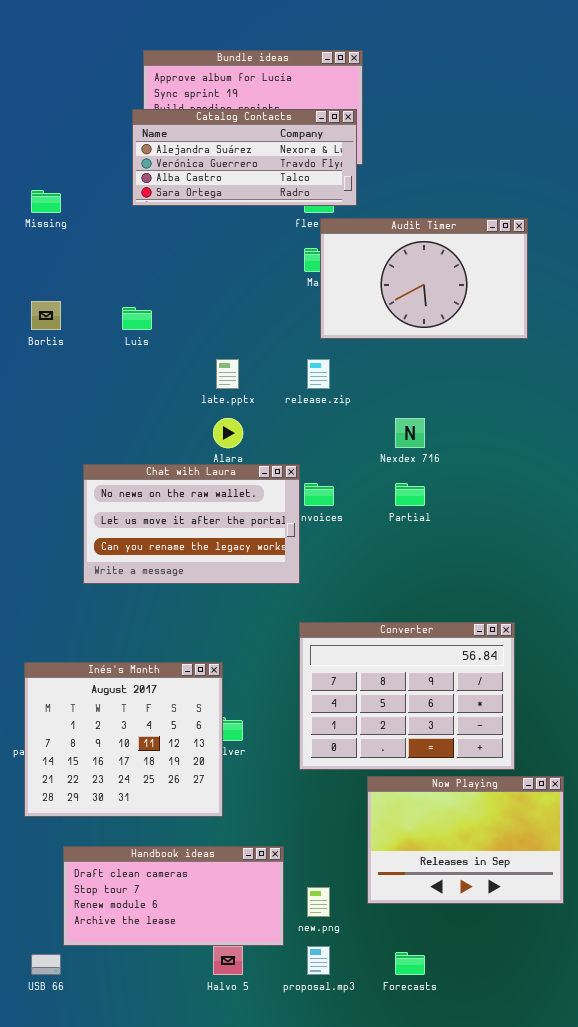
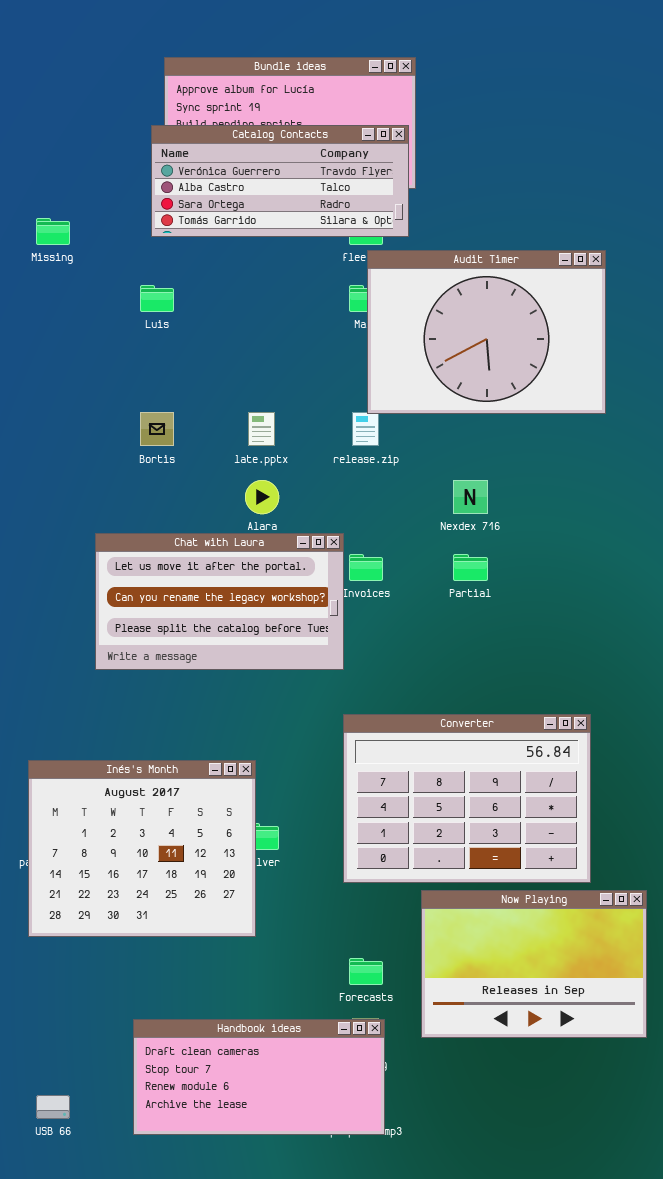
Catalog Contacts: [132,109,357,206] -> [151,125,409,237], scrolled down 1 row
Audit Timer: [320,218,528,339] -> [367,250,606,414], resized
Bortis: [31,301,61,330] -> [140,412,174,446], moved
Luis: [122,307,152,330] -> [140,285,174,312], moved
Chat with Laura: [83,464,300,584] -> [95,533,344,670], scrolled down 1 row
Handbook ideas: [63,846,284,946] -> [133,1019,385,1135], moved
Forecasts: [395,952,425,975] -> [349,958,383,985], moved

